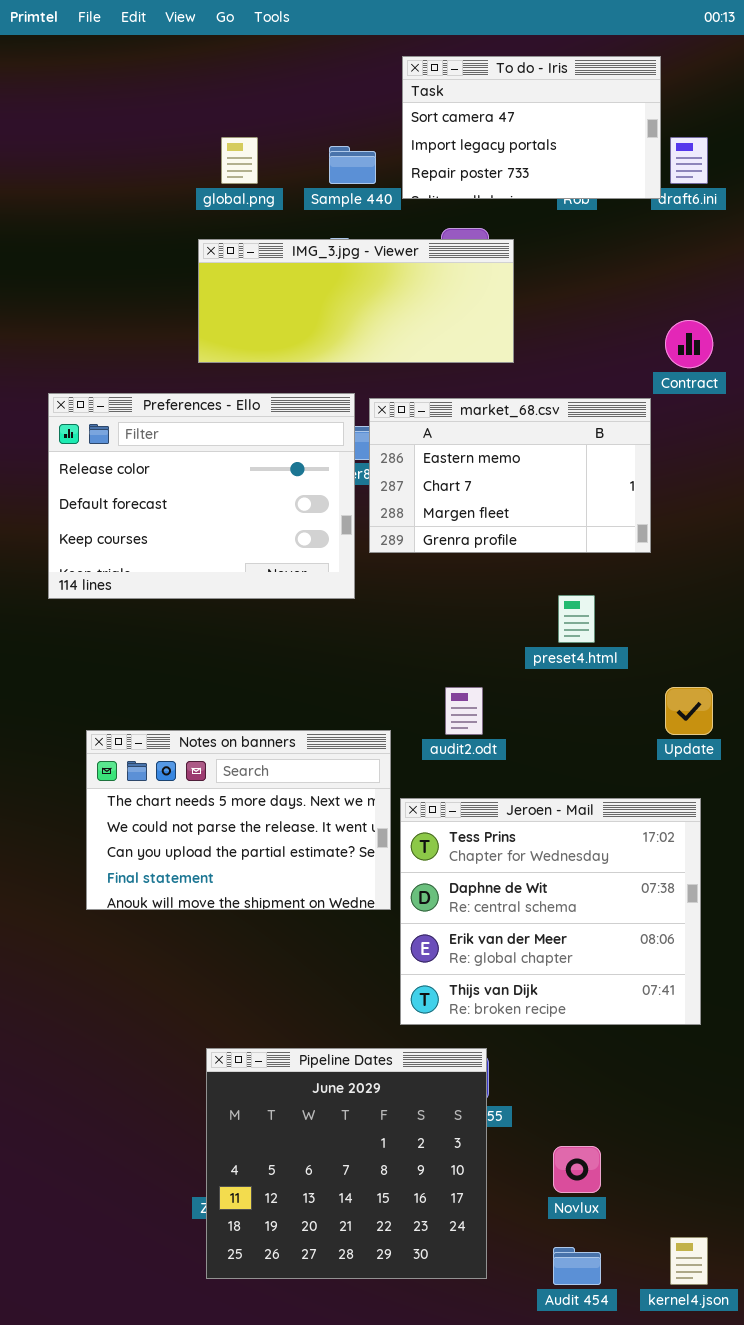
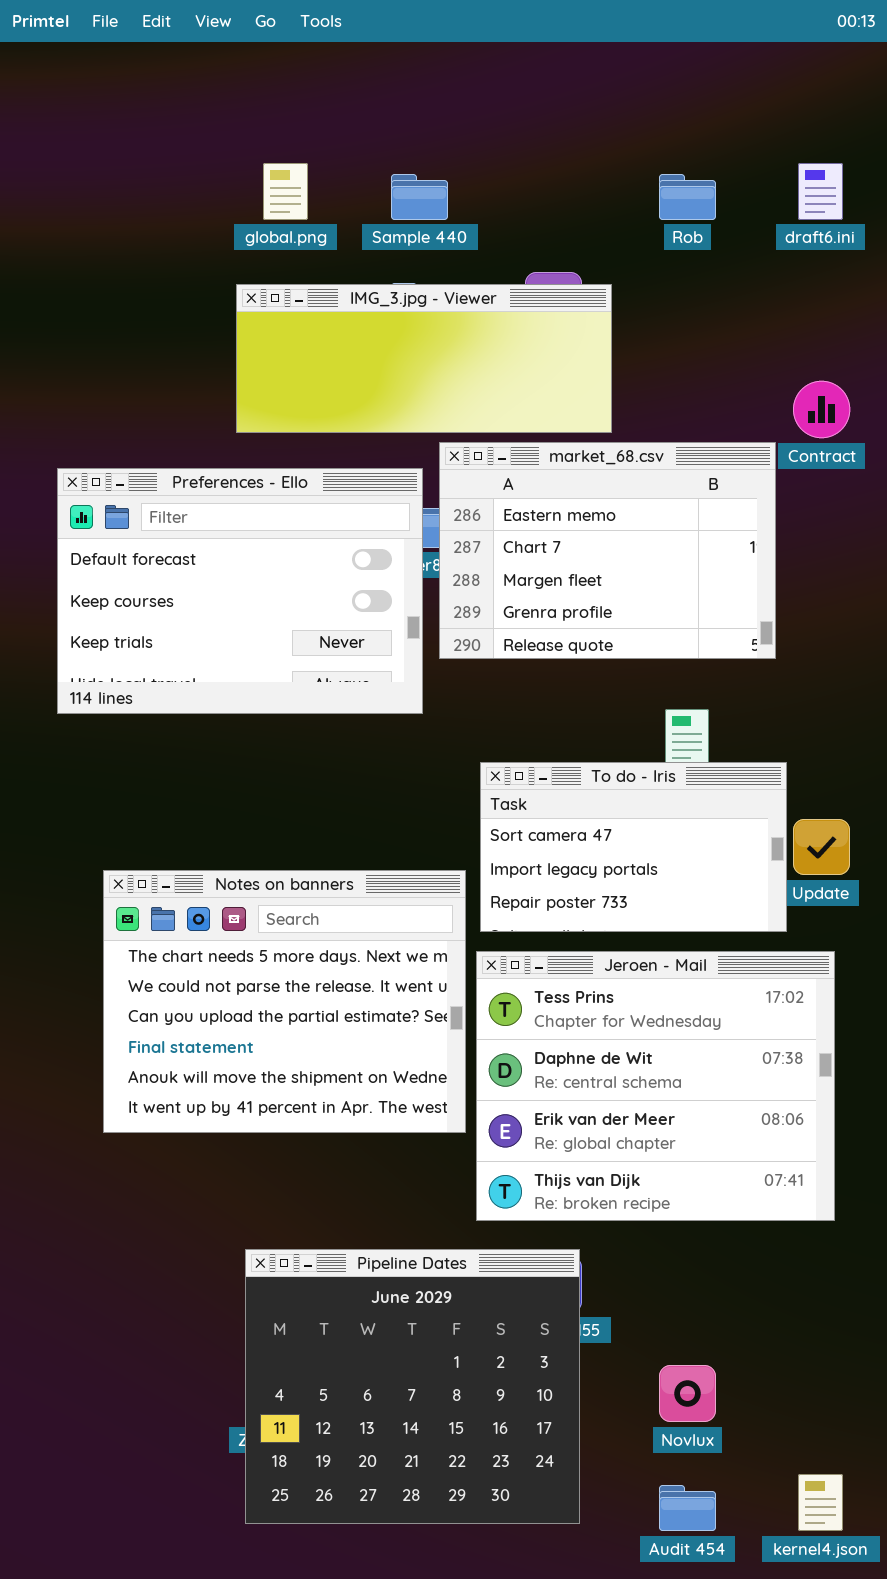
To do - Iris: [402,56,661,199] -> [480,762,787,932], moved
Preferences - Ello: [48,393,355,599] -> [57,468,423,714], scrolled down 1 row
market_68.csv: [369,398,651,553] -> [439,442,776,659], resized
Notes on banners: [86,730,391,910] -> [103,870,466,1133], resized

